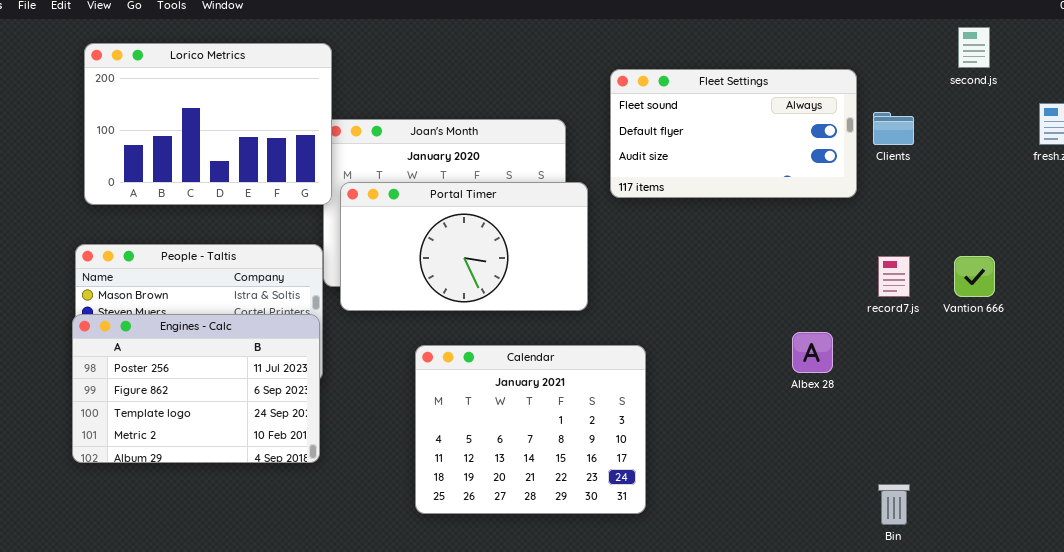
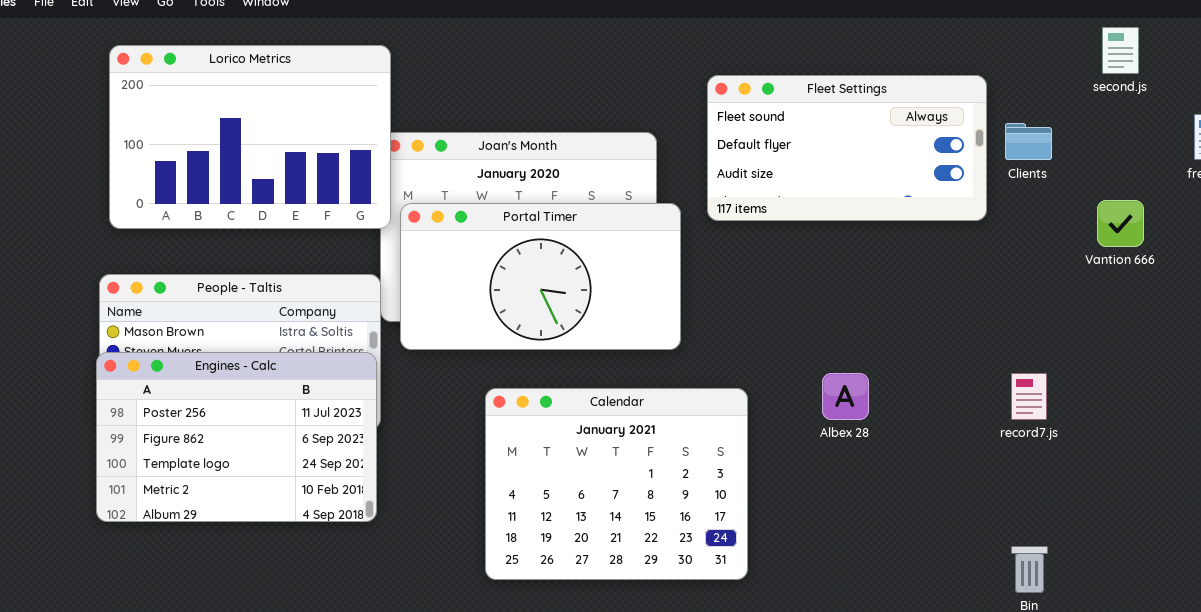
record7.js: [878,256,910,297] -> [1011,373,1047,420], moved
Vantion 666: [954,256,995,297] -> [1097,200,1144,247], moved
Albex 28: [792,332,833,373] -> [822,373,869,420], moved

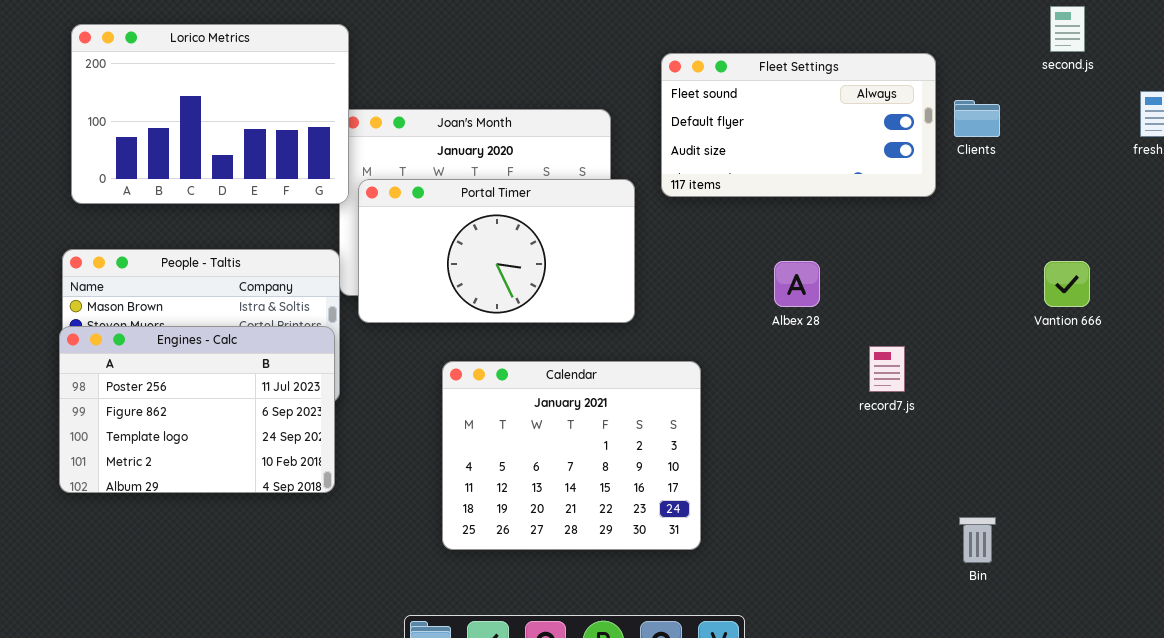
Vantion 666: [1097,200,1144,247] -> [1044,261,1090,307], moved
Albex 28: [822,373,869,420] -> [774,261,820,307], moved
record7.js: [1011,373,1047,420] -> [869,346,905,392], moved

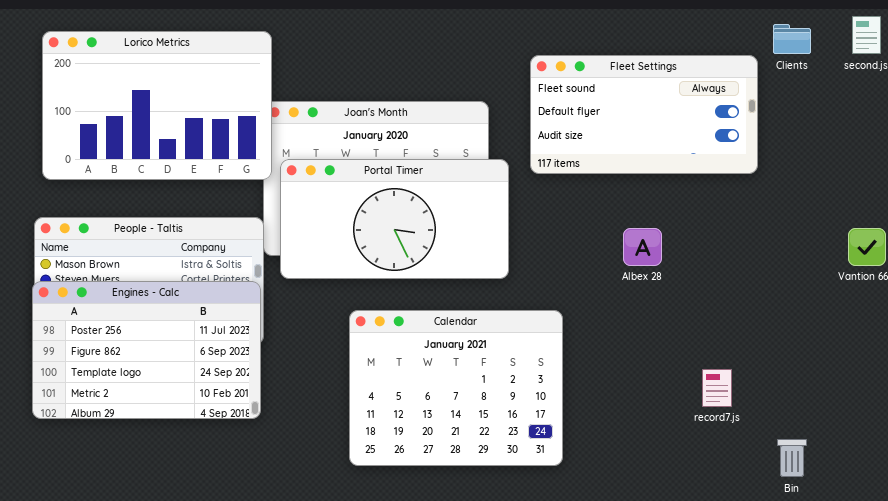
Clients: [954,100,1000,137] -> [773,24,811,54], moved
record7.js: [869,346,905,392] -> [702,369,732,407], moved

